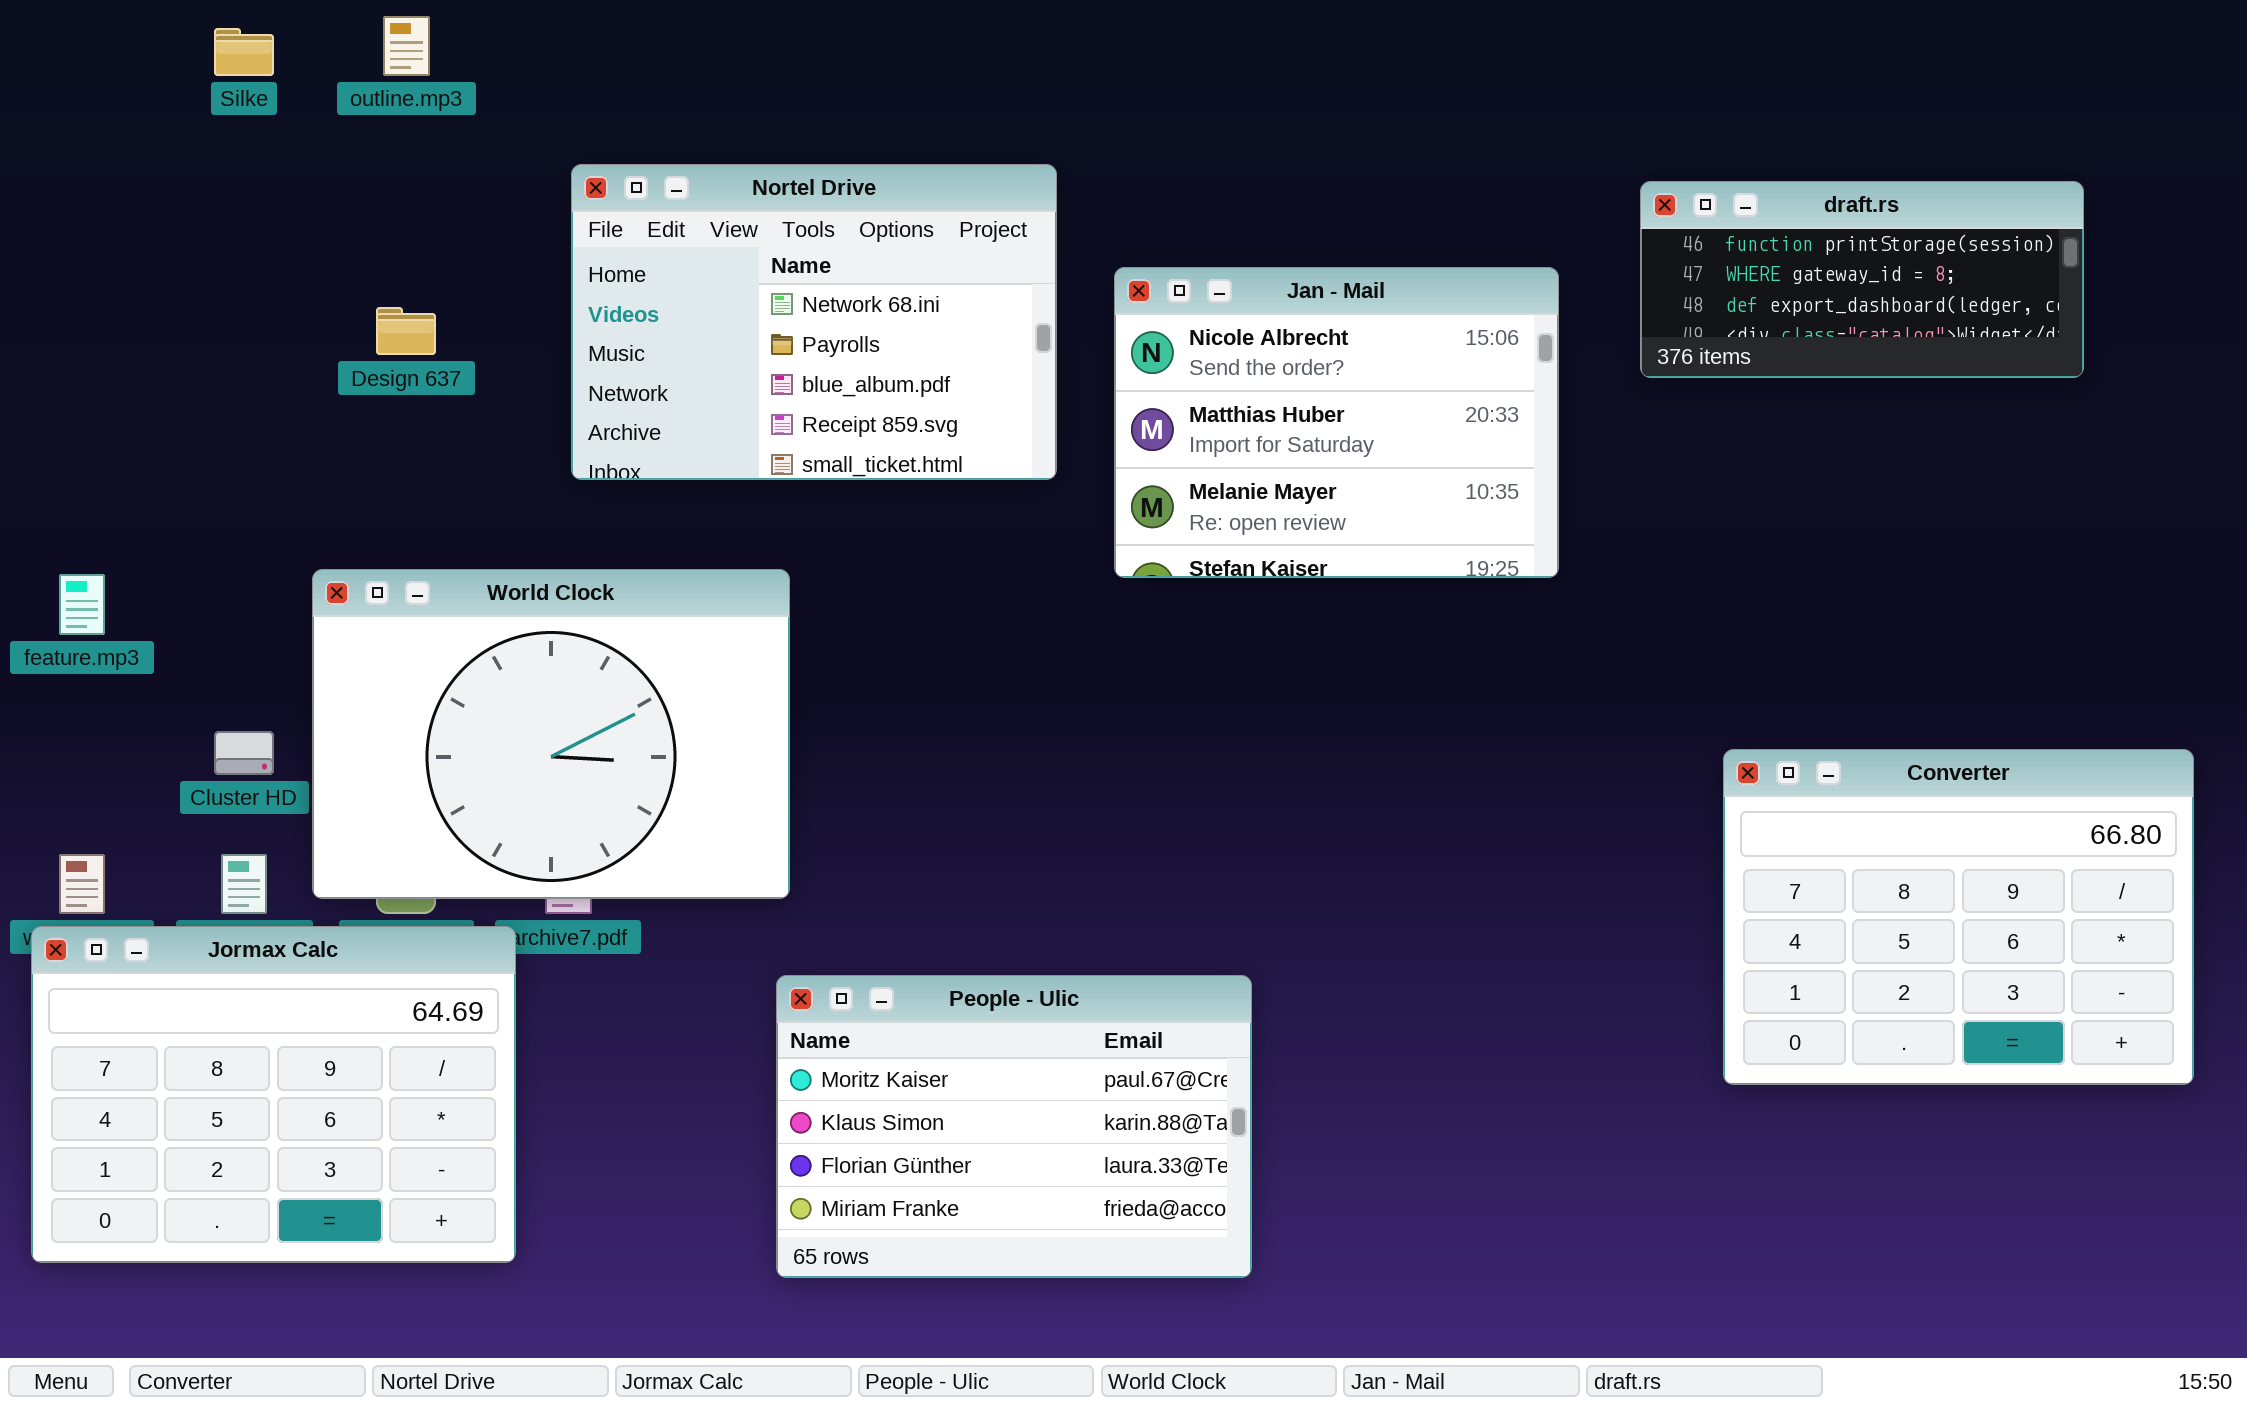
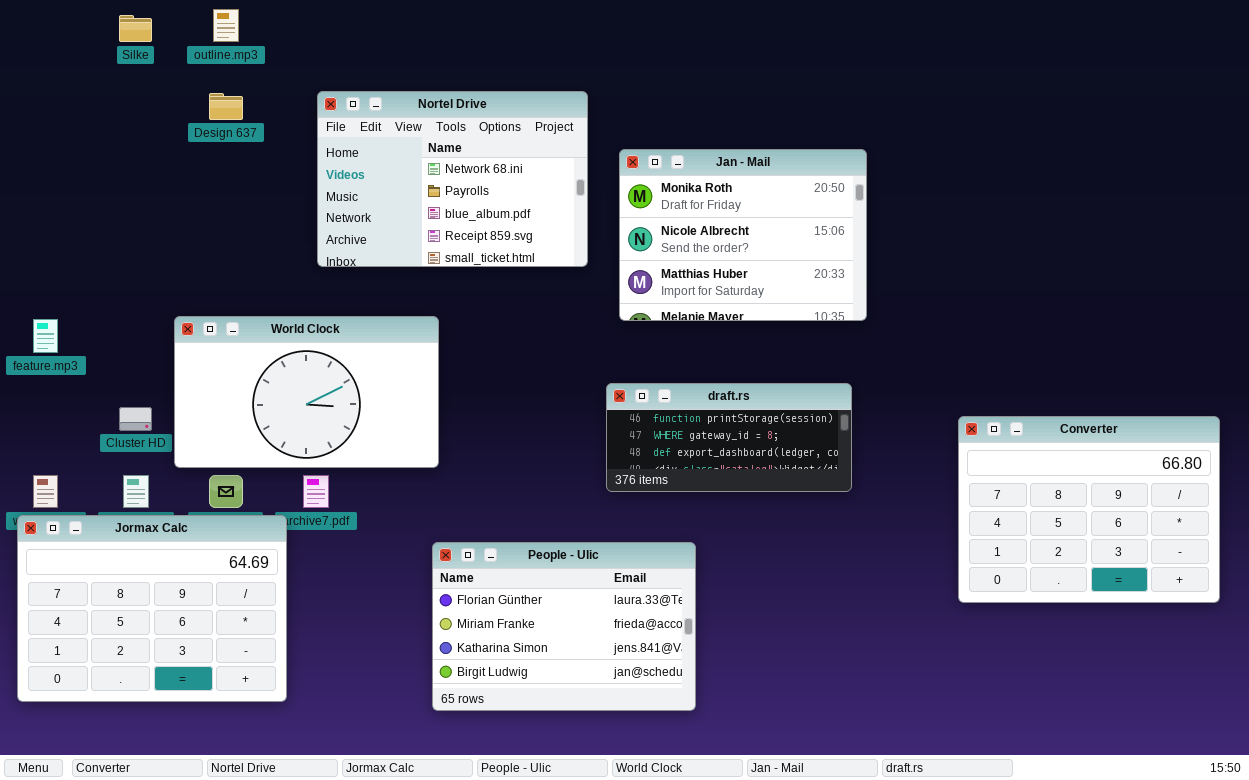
draft.rs: [1640,181,2084,378] -> [606,383,852,492], moved
Jan - Mail: [1114,267,1559,578] -> [619,149,867,321], scrolled up 1 row
Design 637: [376,307,436,355] -> [209,93,243,120], moved
World Clock: [312,569,790,899] -> [174,316,439,468], resized
People - Ulic: [776,975,1252,1278] -> [432,542,696,711], scrolled down 2 rows

